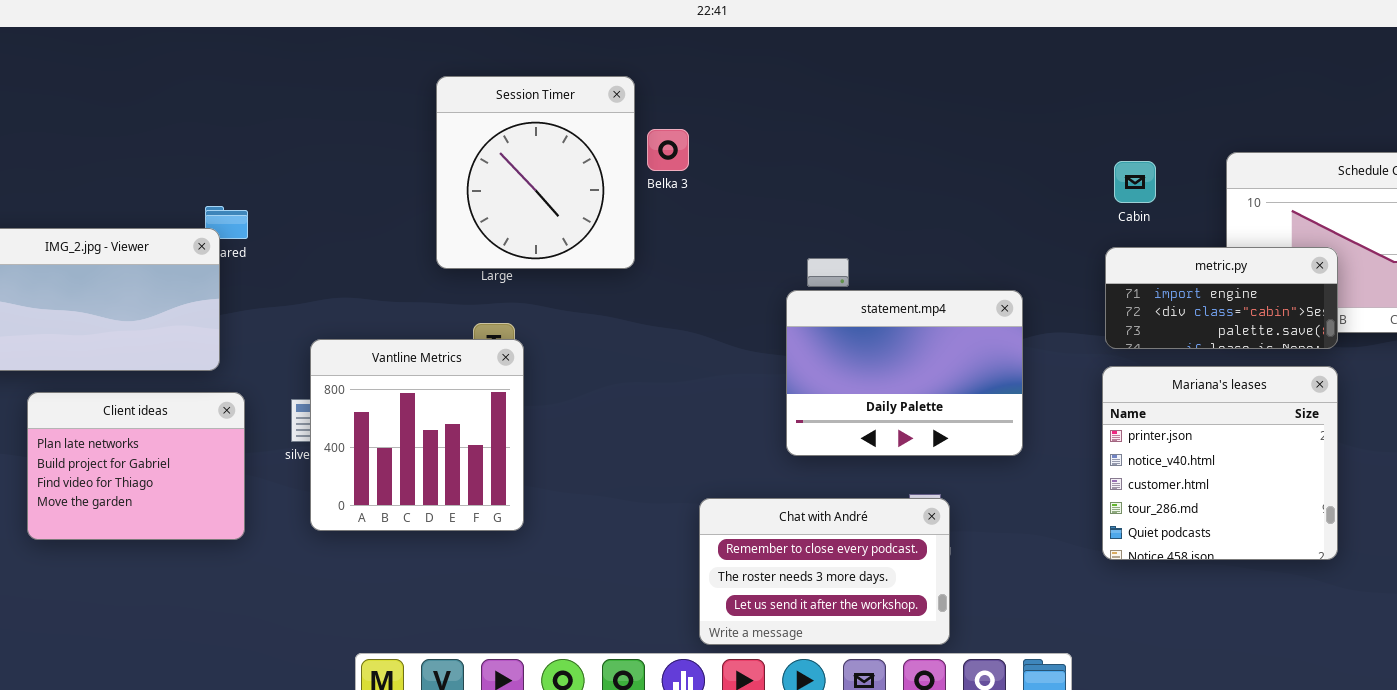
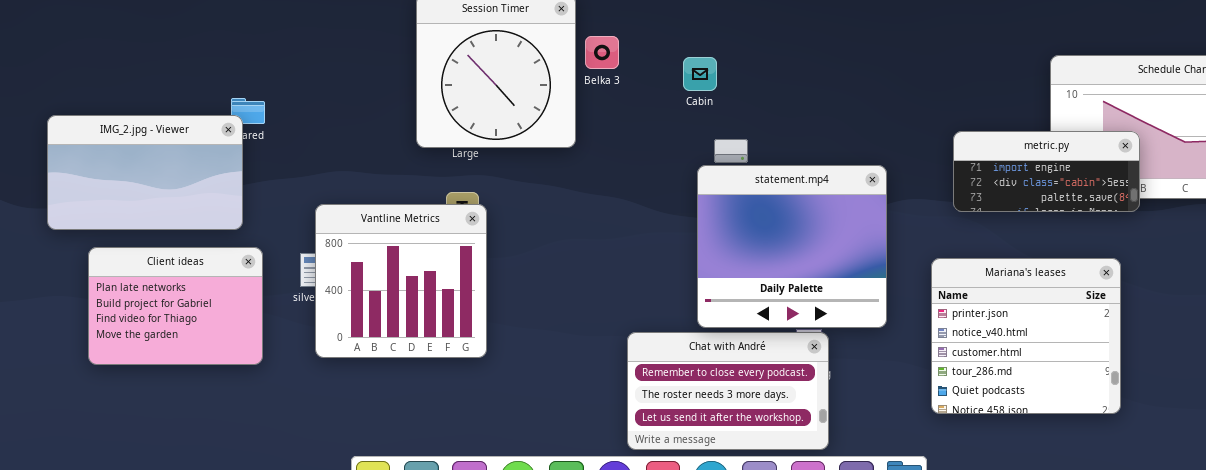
Cabin: [1114,161,1156,203] -> [683,57,717,91], moved
statement.mp4: [786,290,1023,456] -> [697,165,887,328], resized
Mariana's leases: [1102,366,1338,560] -> [931,258,1121,414], moved

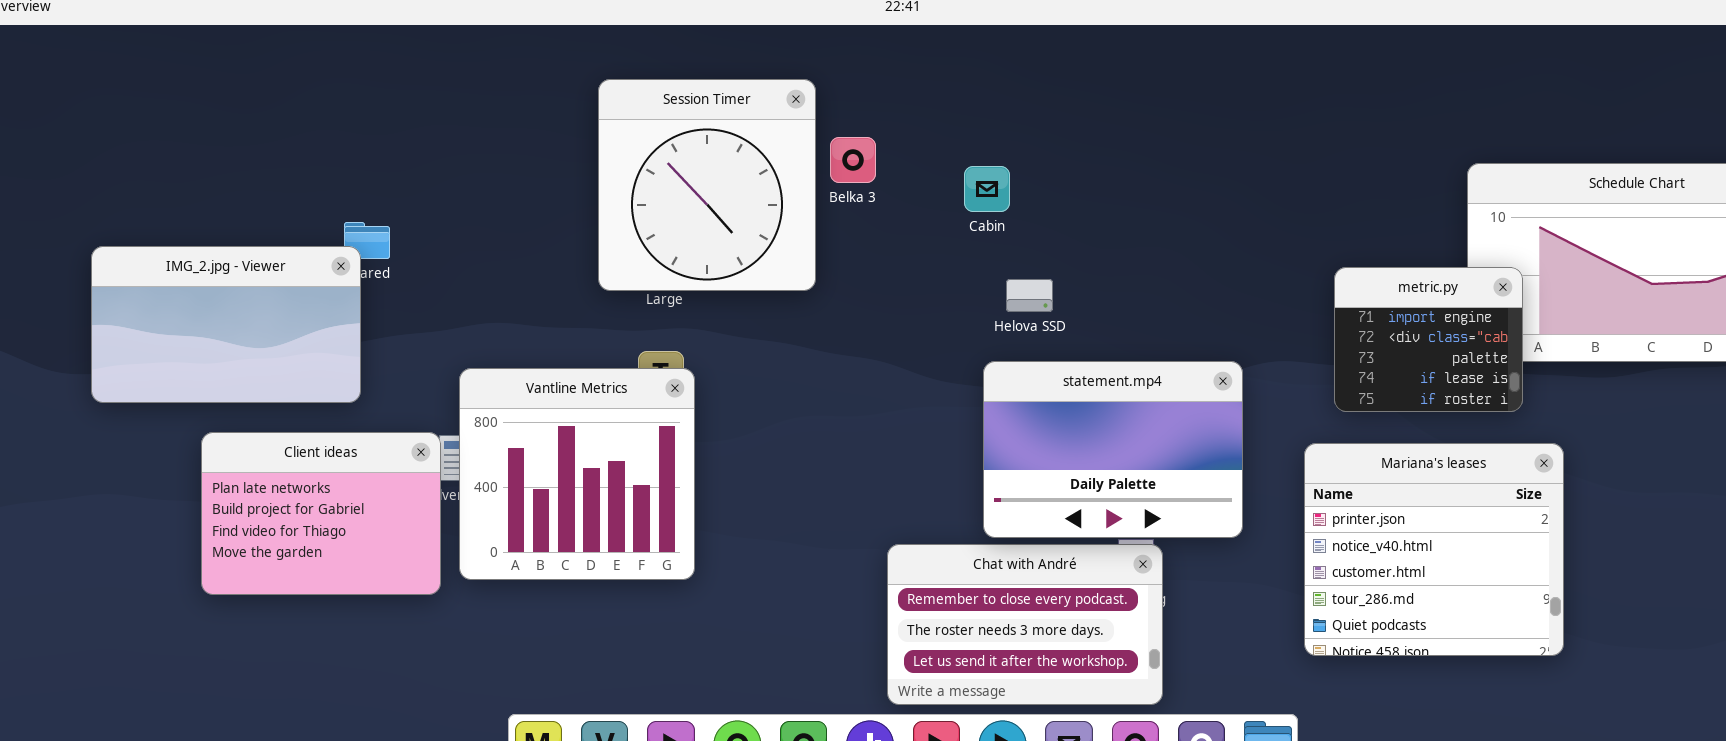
metric.py: [953,131,1140,212] -> [1334,267,1523,412], resized
statement.mp4: [697,165,887,328] -> [983,361,1243,538], resized
Client ideas: [88,247,263,365] -> [201,432,441,595], moved

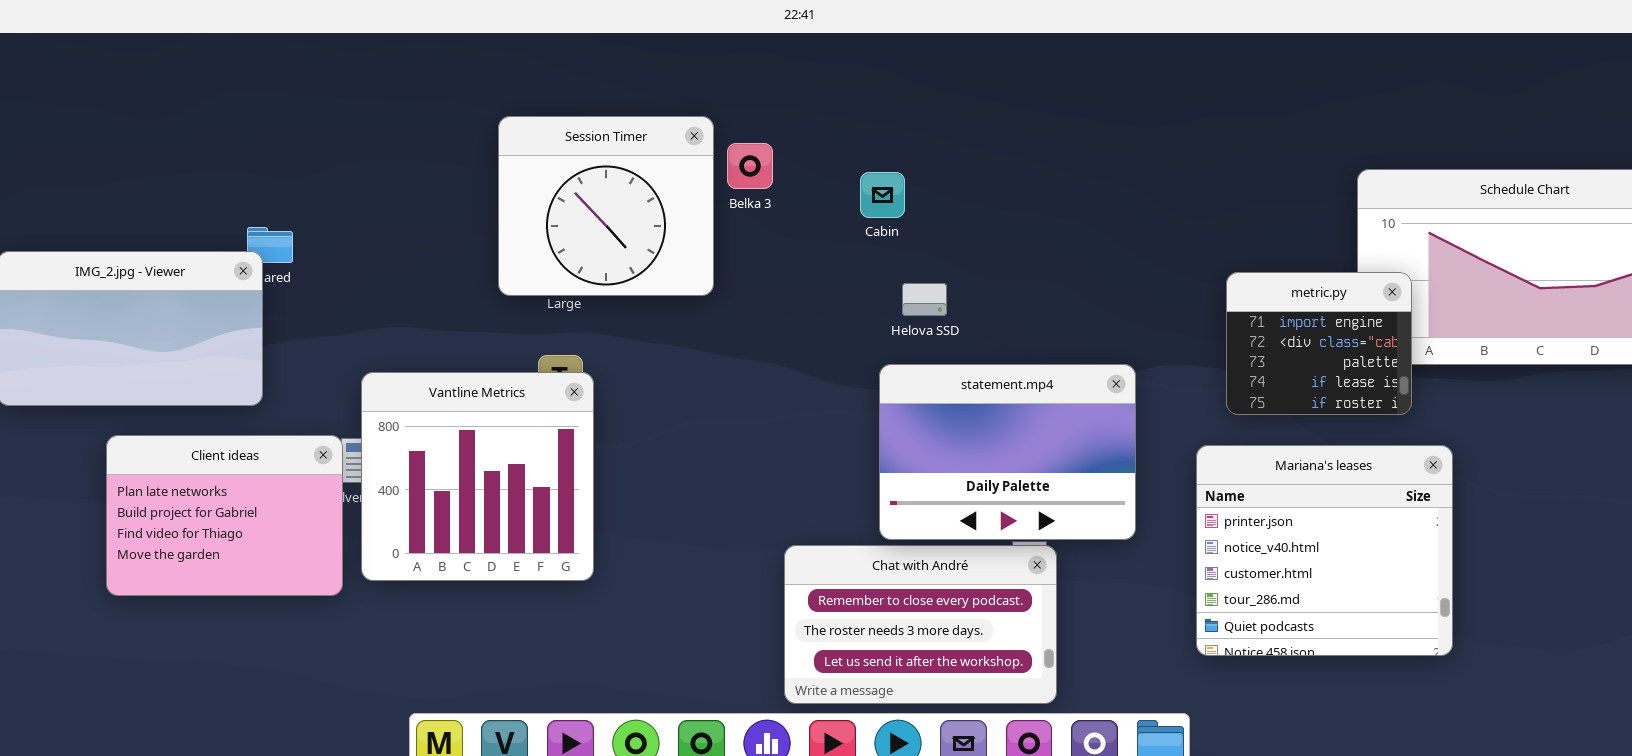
Session Timer: [598,79,816,291] -> [498,116,714,296], resized

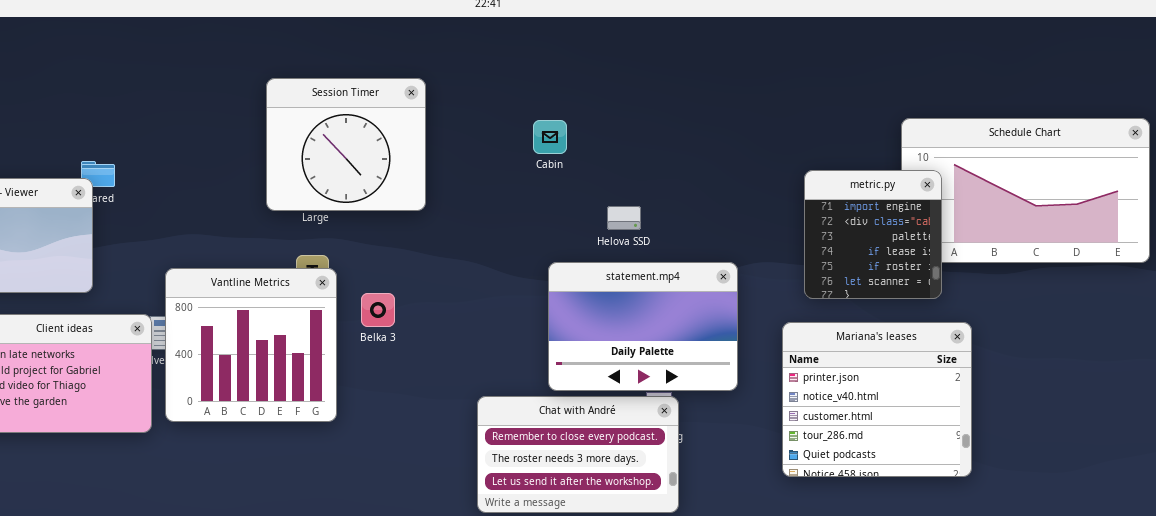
Belka 3: [727,143,773,189] -> [361,293,395,327], moved
metric.py: [1226,272,1412,415] -> [804,170,942,299], resized
Helova SSD: [902,283,947,316] -> [607,206,641,230], moved

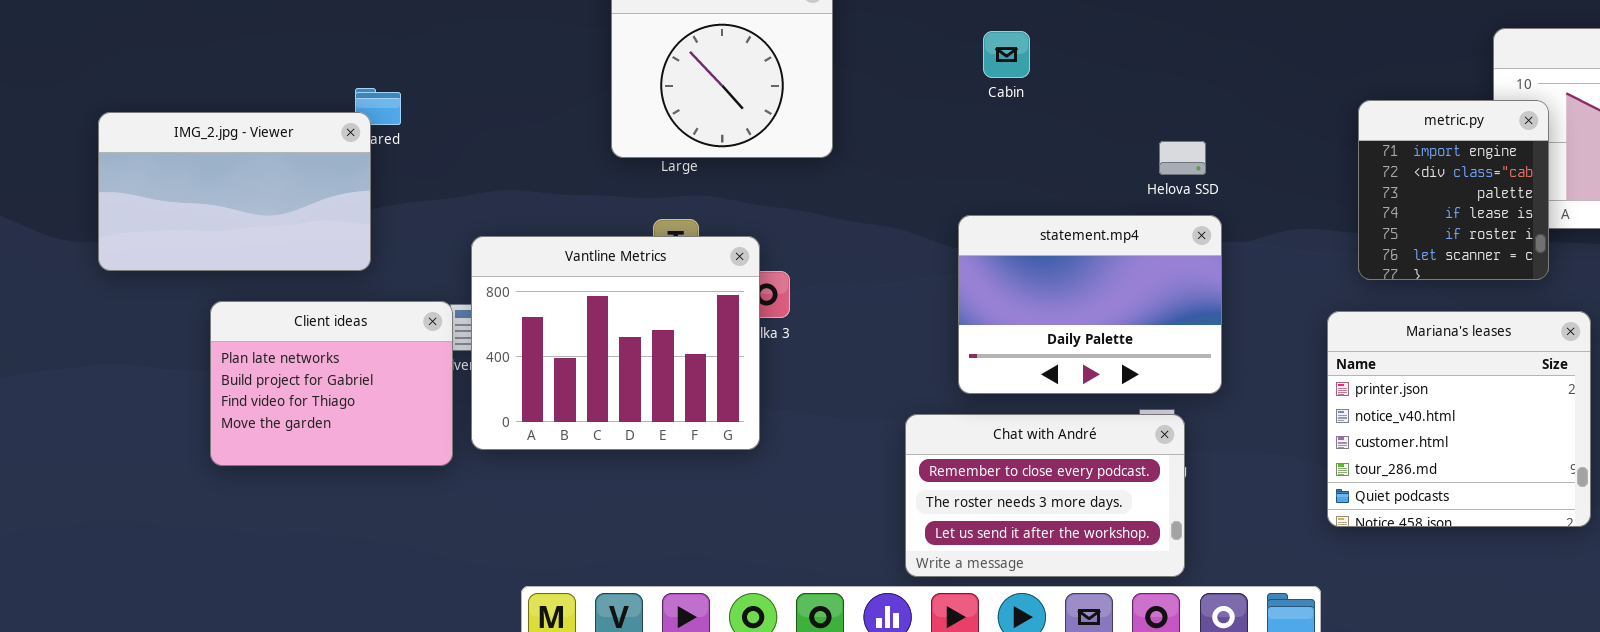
Helova SSD: [607,206,641,230] -> [1159,141,1206,175], moved
statement.mp4: [548,262,738,391] -> [958,215,1222,394], moved
Vantline Metrics: [165,268,337,422] -> [471,236,760,450], resized

